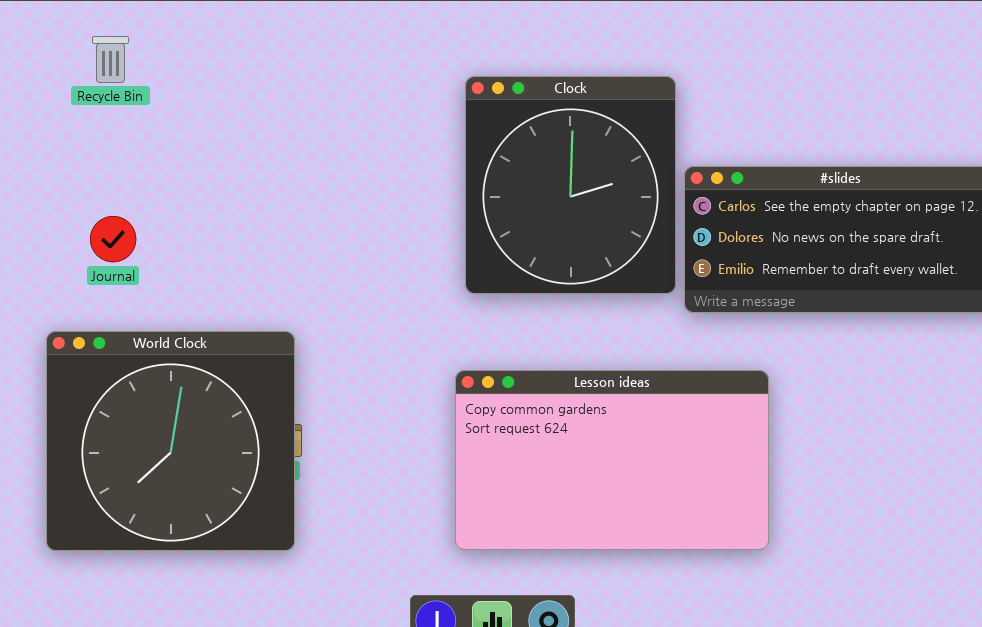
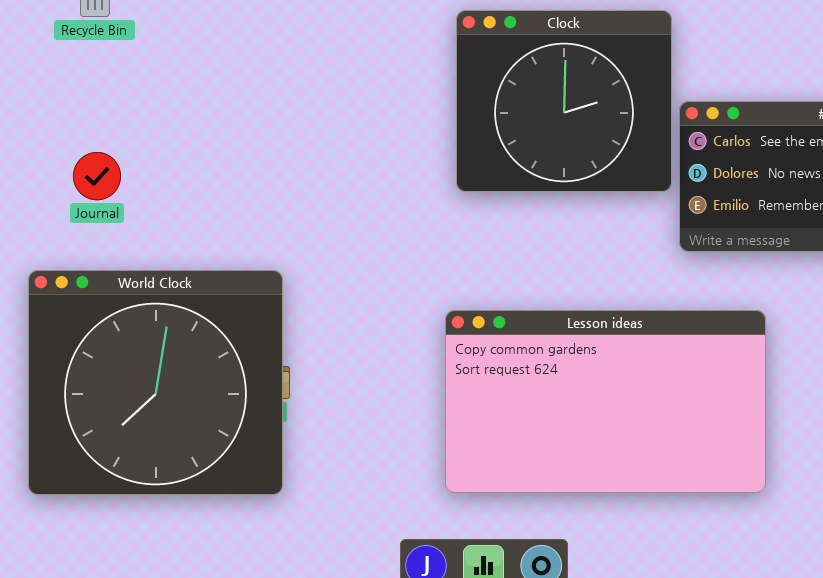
Clock: [465,76,676,294] -> [456,10,672,192], resized

